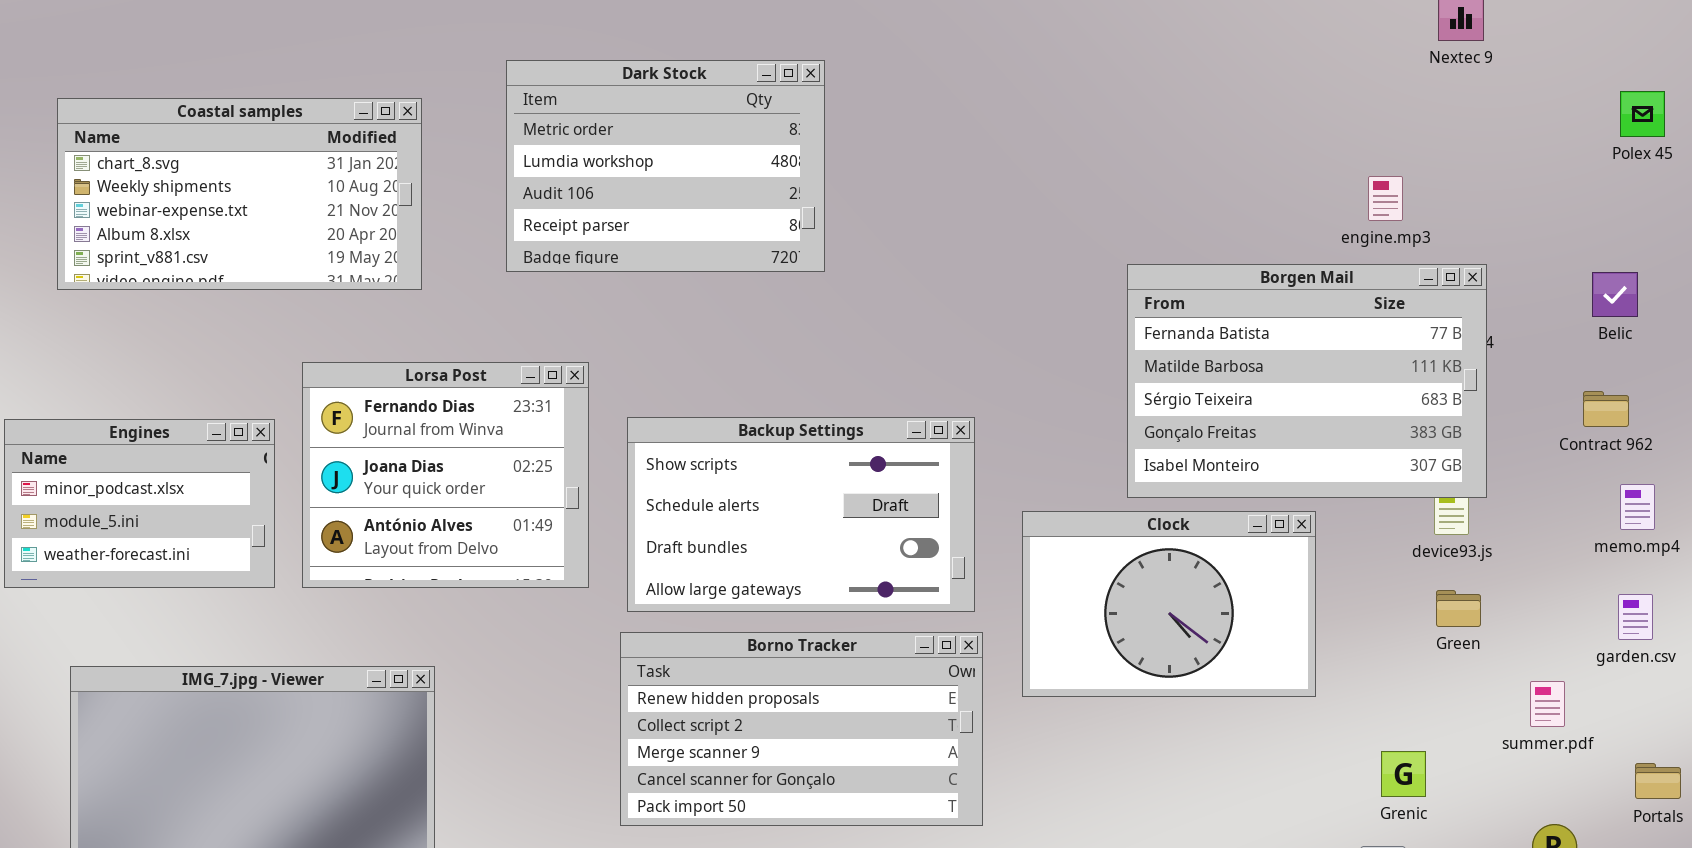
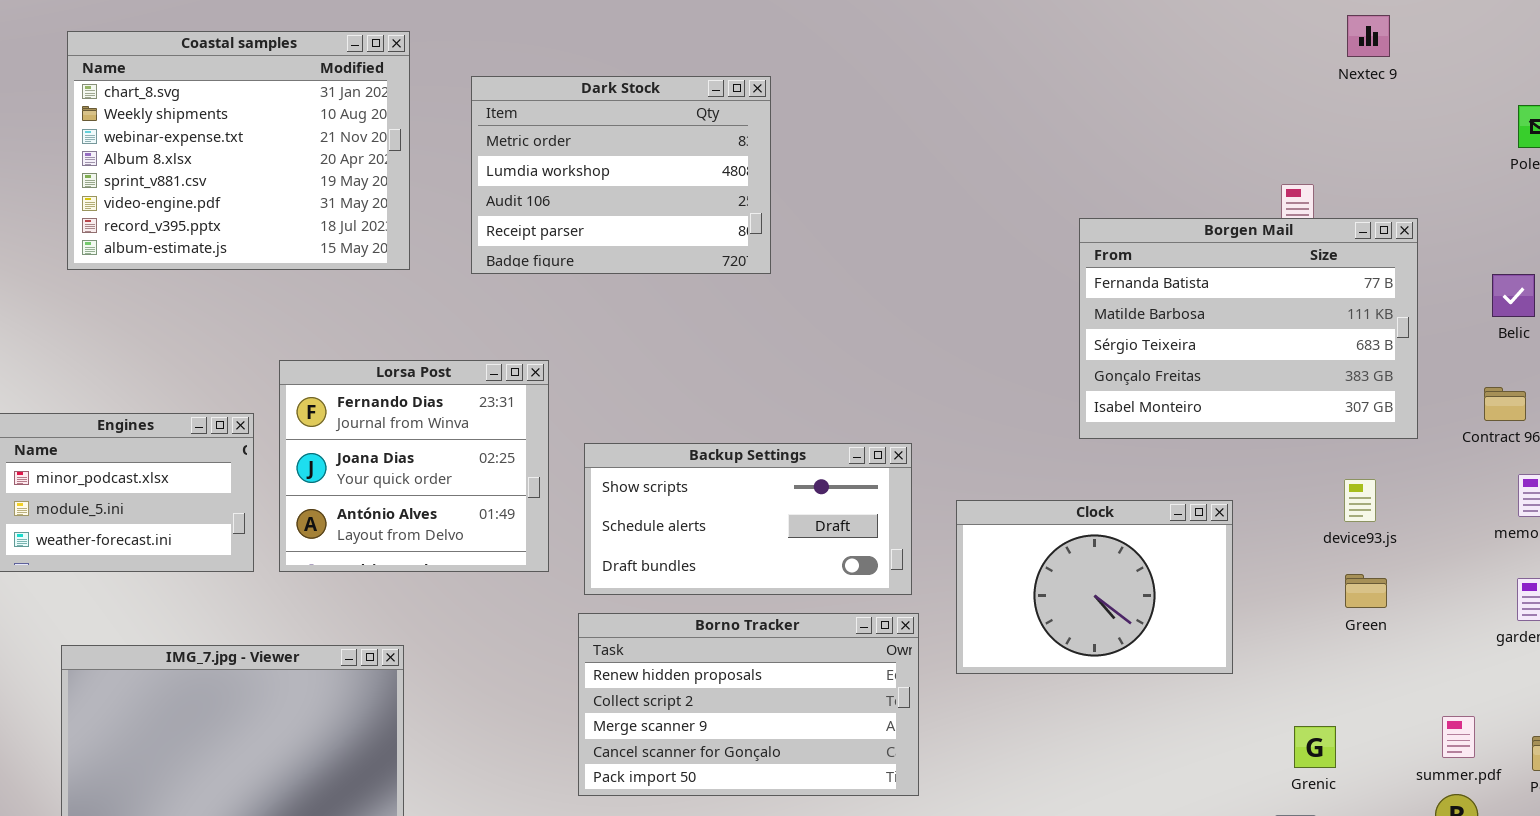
Coastal samples: [57,98,422,290] -> [67,31,410,270], moved, resized
Borgen Mail: [1127,264,1487,498] -> [1079,218,1418,439], moved
Backup Settings: [627,417,975,612] -> [584,443,912,595], resized
summer.pdf: [1530,681,1565,727] -> [1442,716,1475,758], moved

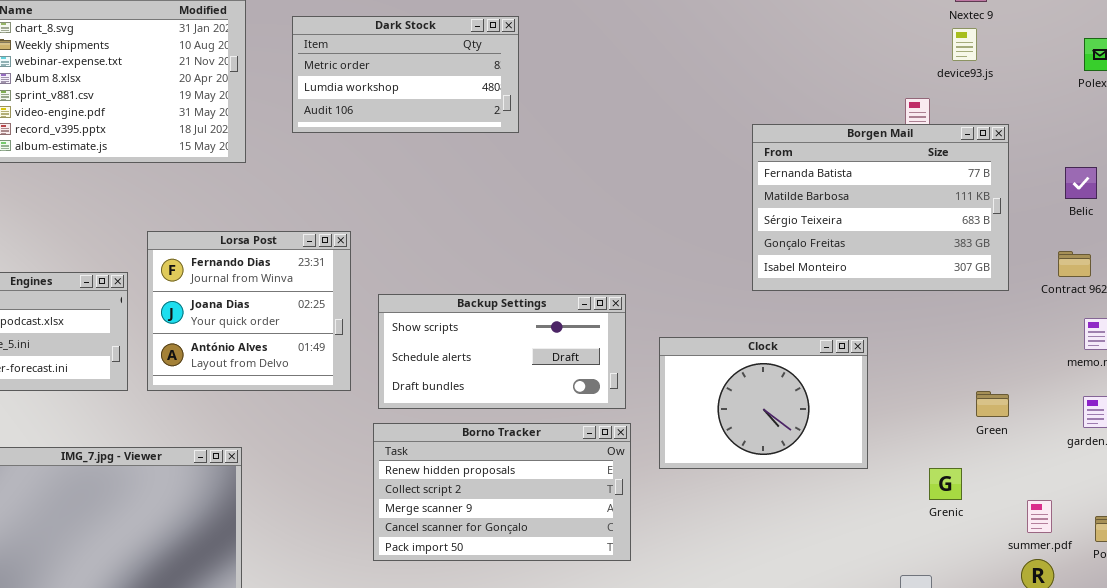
Dark Stock: [471,76,771,274] -> [292,16,519,133], resized
device93.js: [1344,479,1376,522] -> [952,28,977,61], moved
Green: [1345,574,1387,608] -> [976,391,1009,417], moved
Grenic: [1294,726,1336,768] -> [929,468,962,500], moved

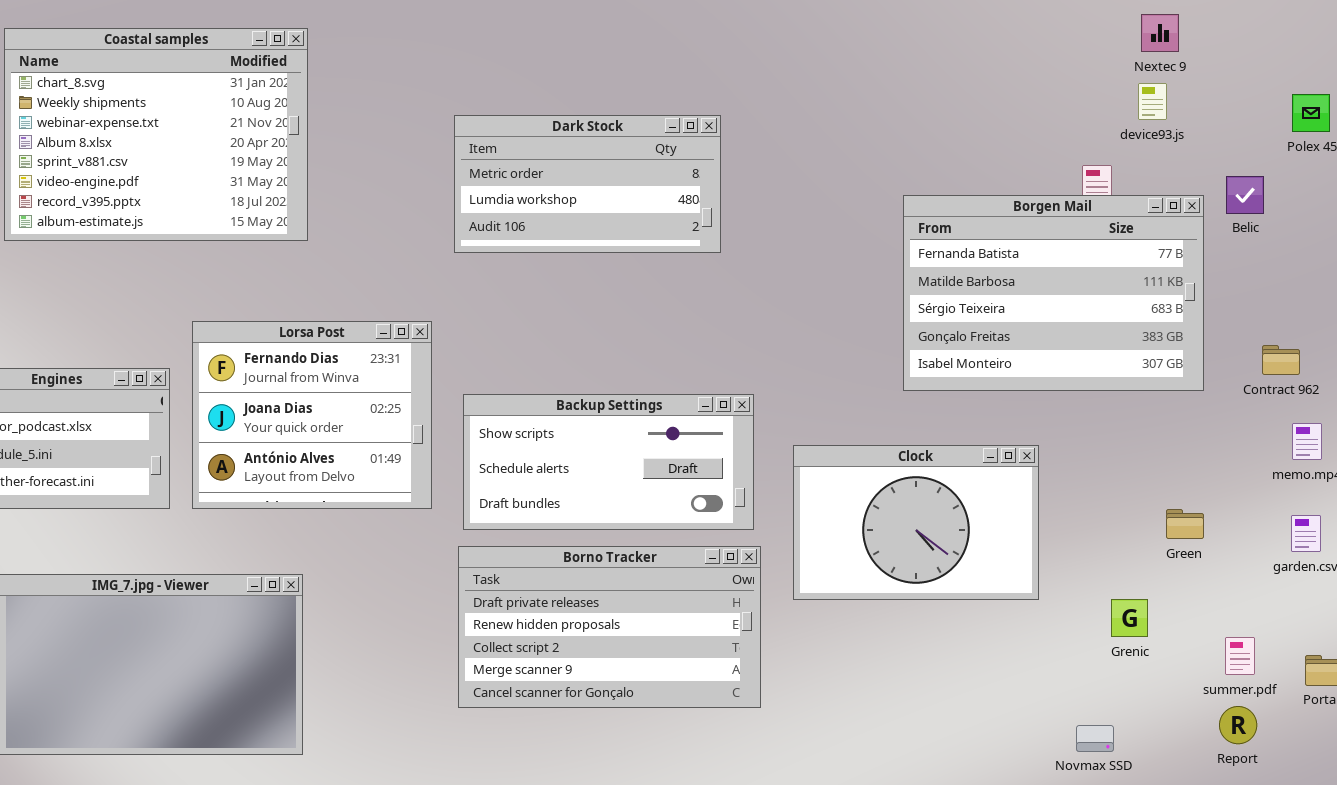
Dark Stock: [292,16,519,133] -> [454,115,721,253], moved
Belic: [1065,167,1097,199] -> [1226,176,1264,214], moved
Borno Tracker: [373,423,631,561] -> [458,546,761,708], scrolled up 1 row

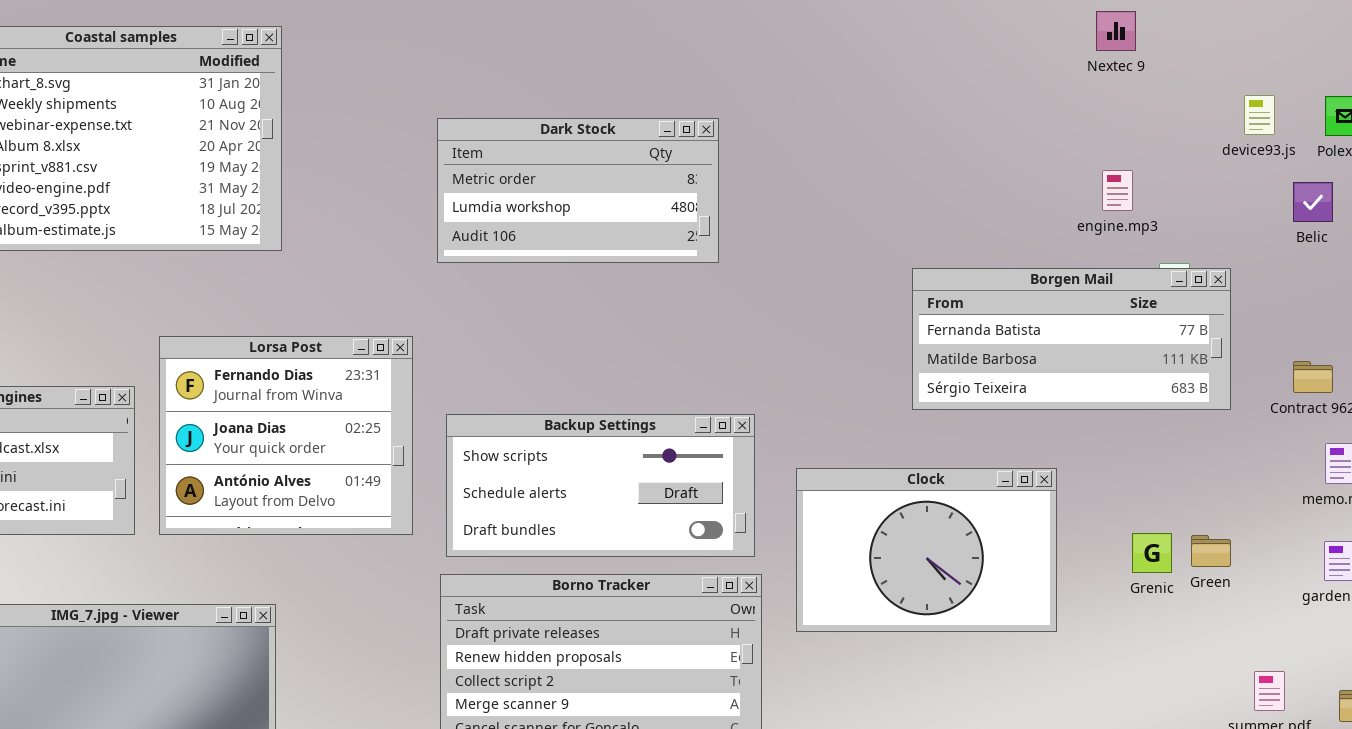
Nextec 9: [1141,14,1179,52] -> [1096,11,1136,51], moved
device93.js: [1138,83,1167,120] -> [1244,95,1275,135], moved
Belic: [1226,176,1264,214] -> [1293,182,1333,222], moved
Borgen Mail: [903,195,1204,391] -> [912,268,1231,410], resized
Grenic: [1111,599,1148,637] -> [1132,533,1172,573], moved

